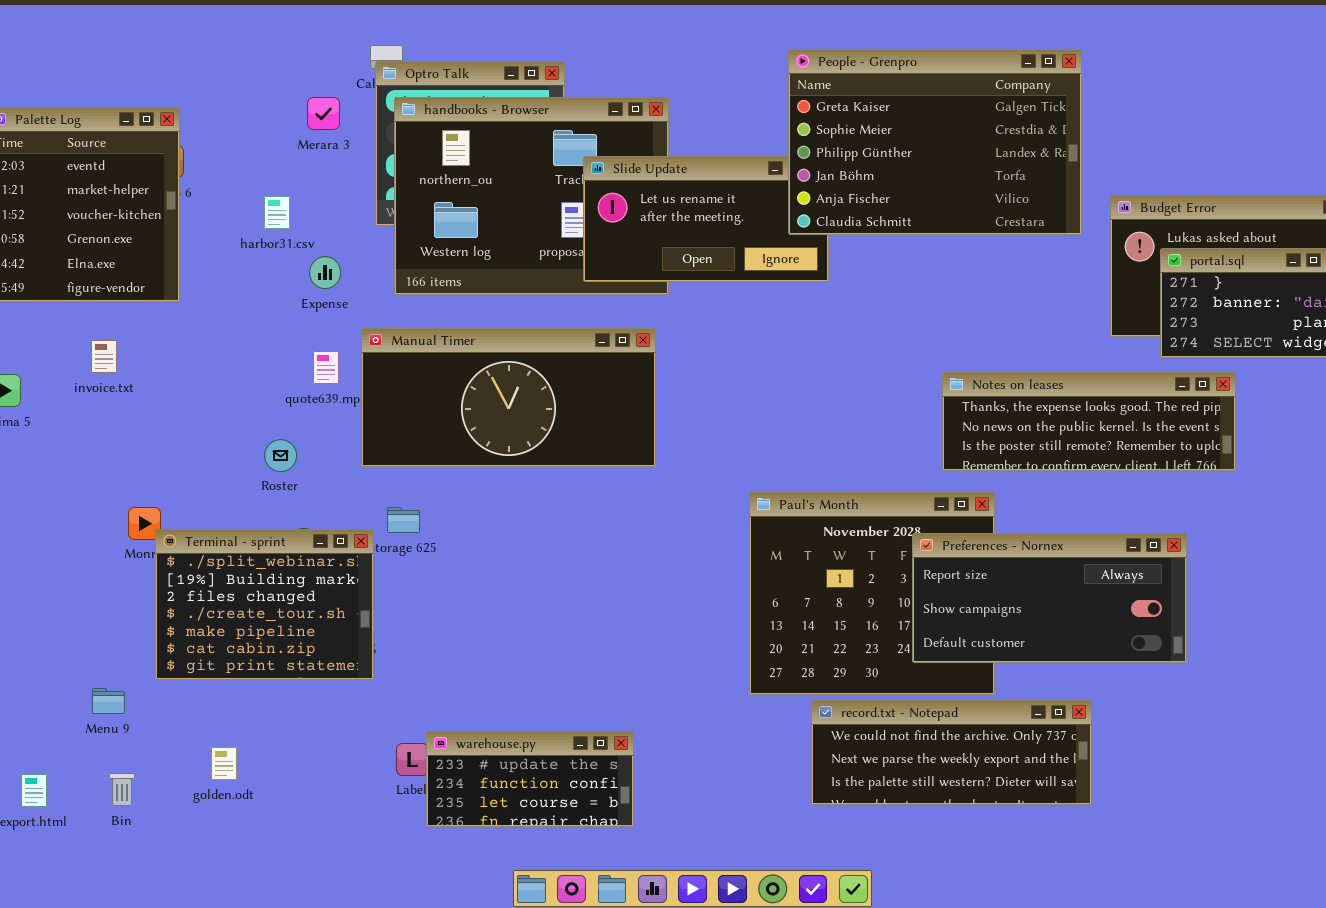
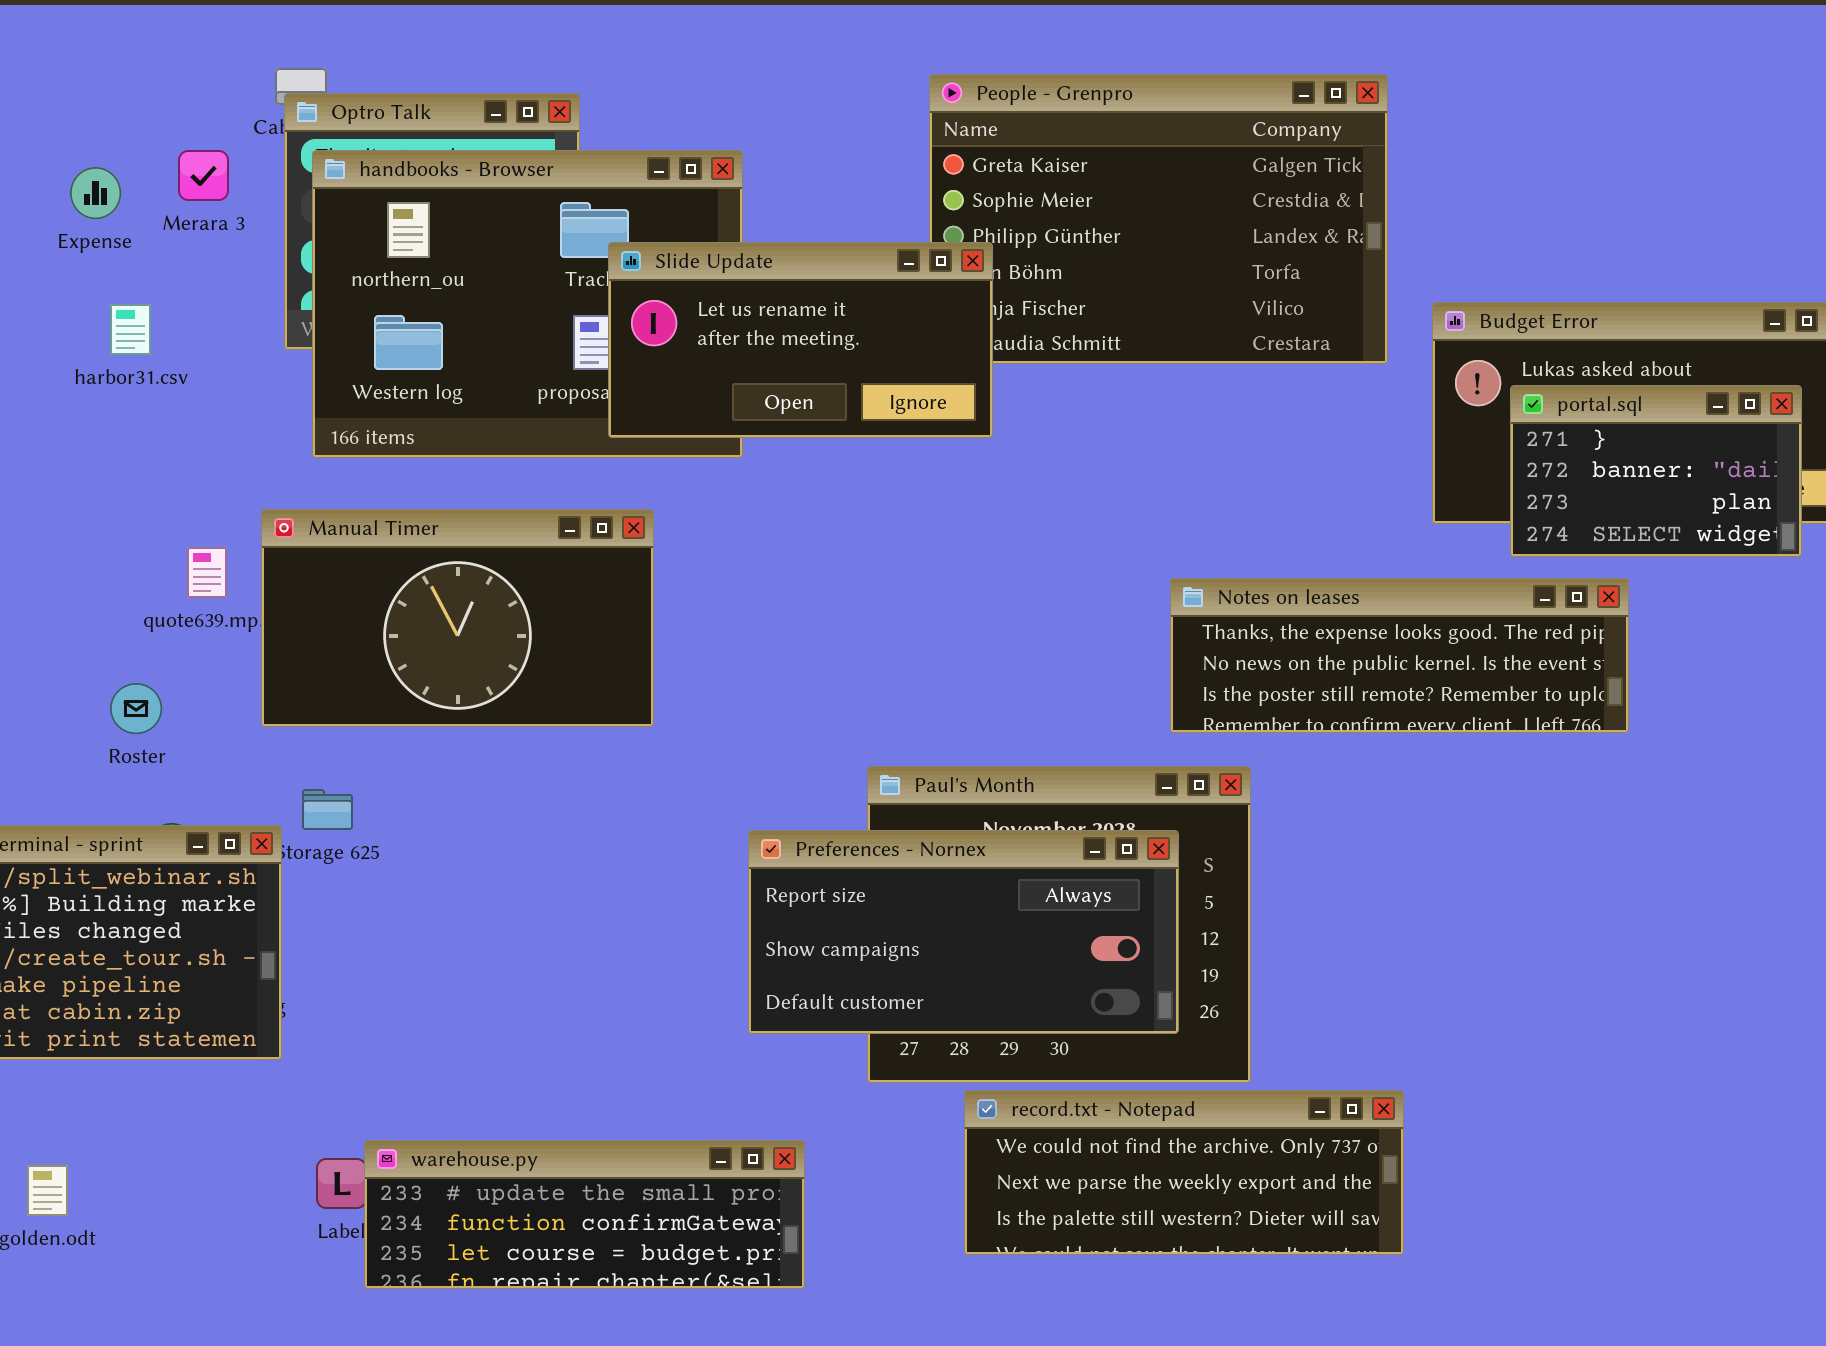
Slide Update: [583,156,829,282] -> [608,242,993,438], raised
Expense: [309,256,341,289] -> [70,167,121,219], moved
Manual Timer: [361,328,656,467] -> [261,509,654,727], resized
Preferences - Nornex: [912,533,1187,663] -> [748,830,1179,1034], moved
warehouse.py: [426,731,634,827] -> [364,1140,805,1289], resized

